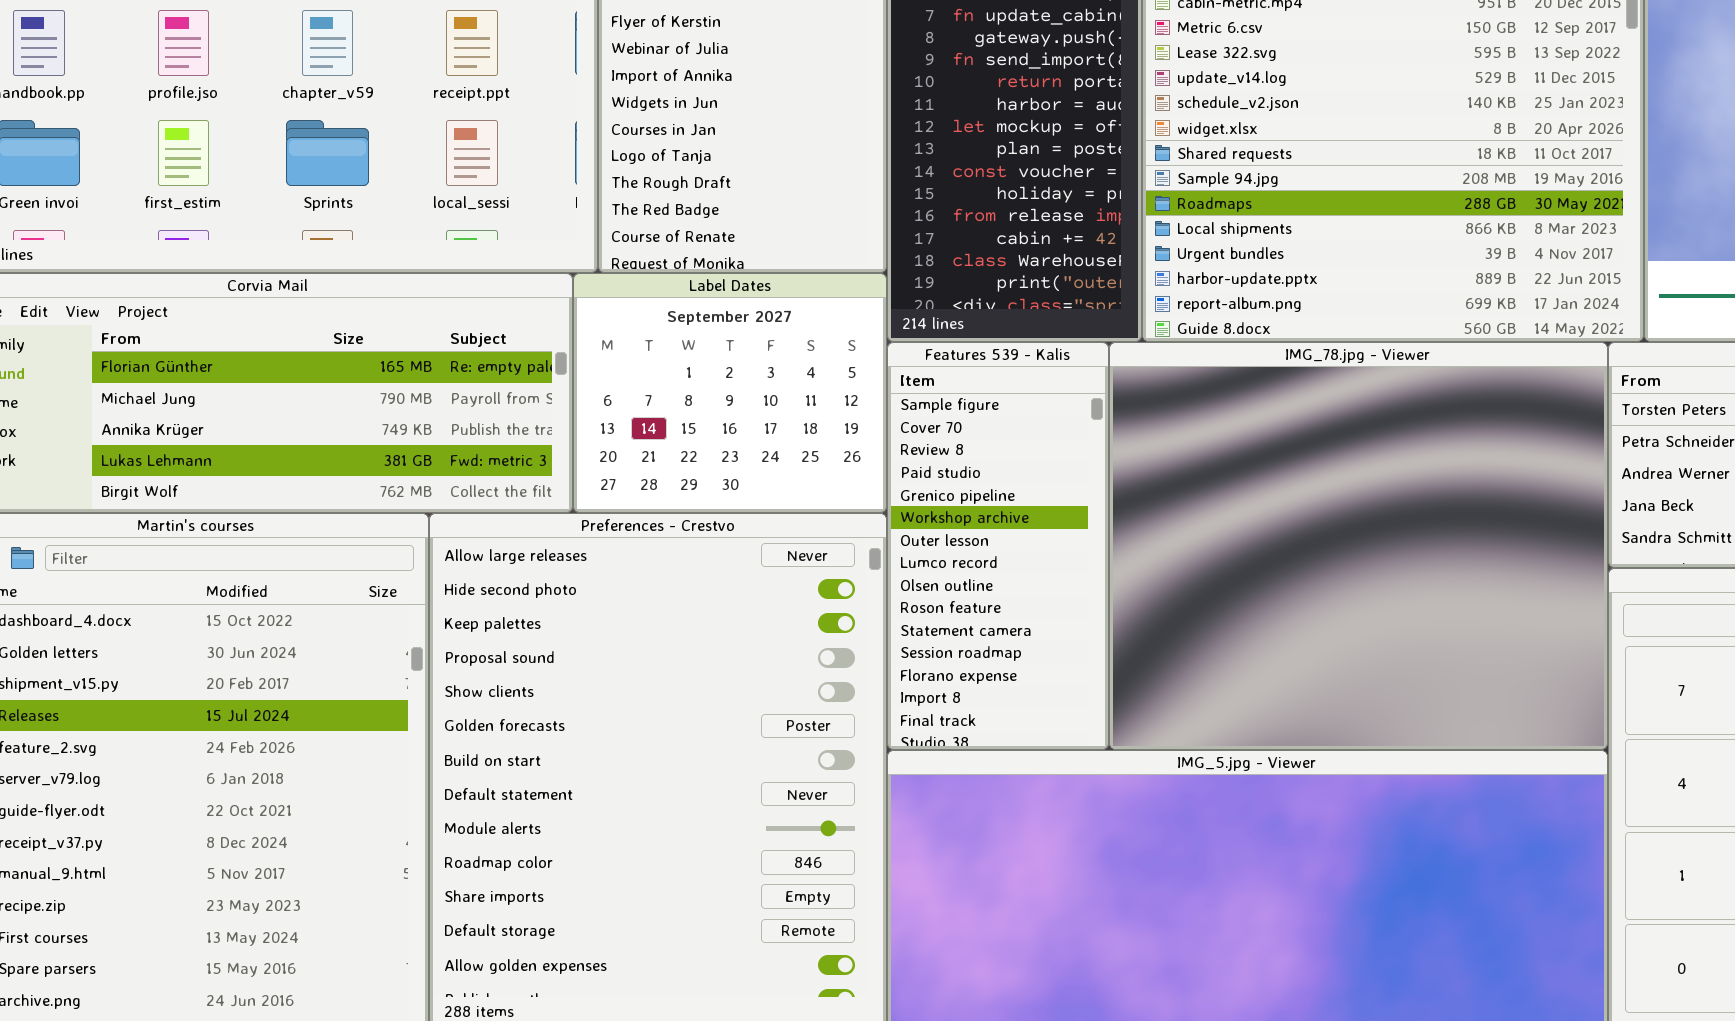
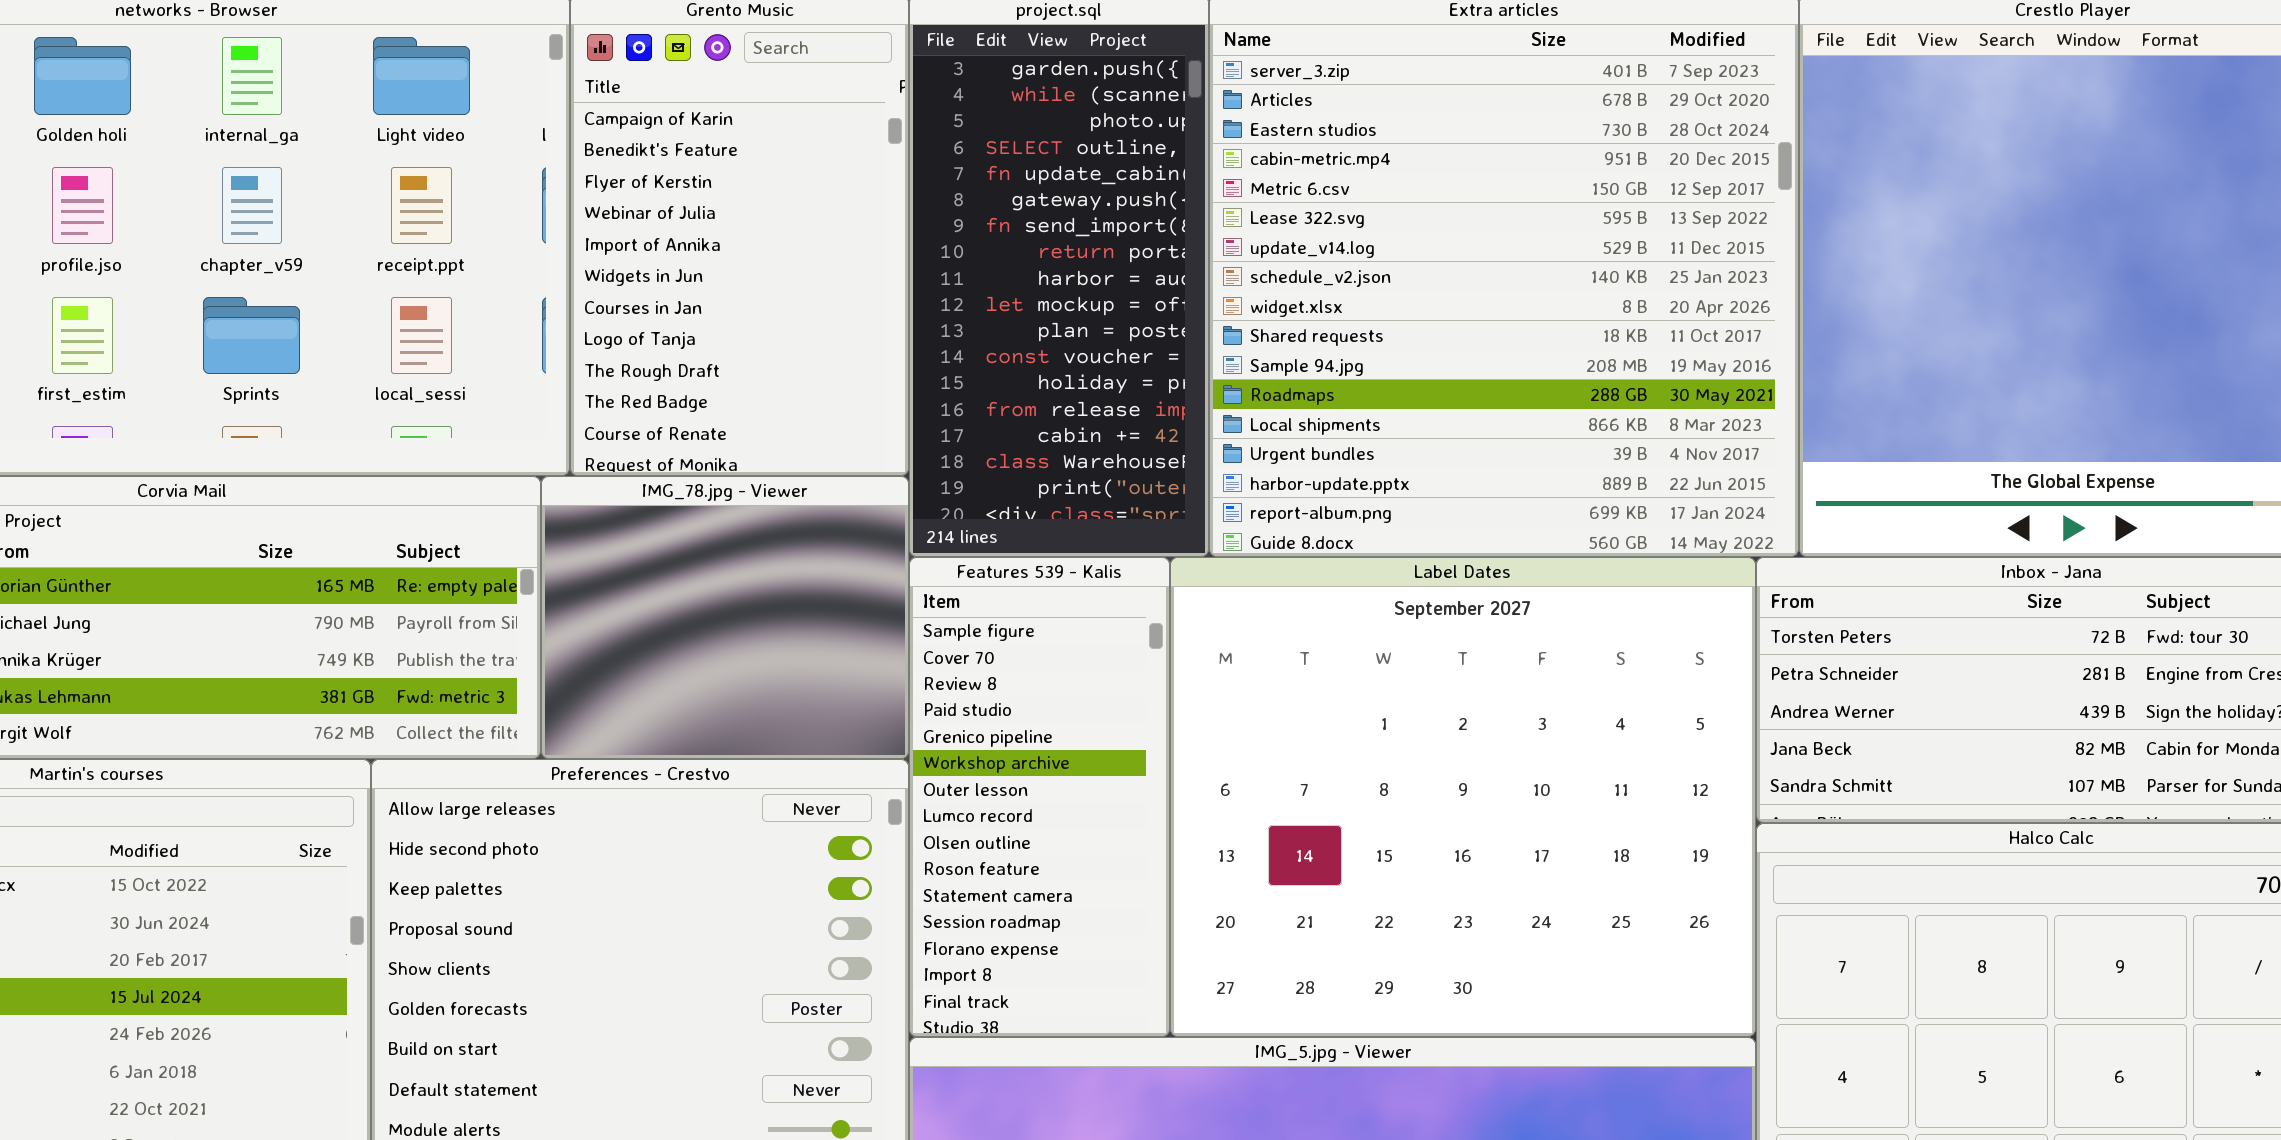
Label Dates: [573,273,887,513] -> [1170,557,1756,1037], moved, resized
IMG_78.jpg - Viewer: [1109,342,1608,750] -> [541,476,909,759], moved, resized

